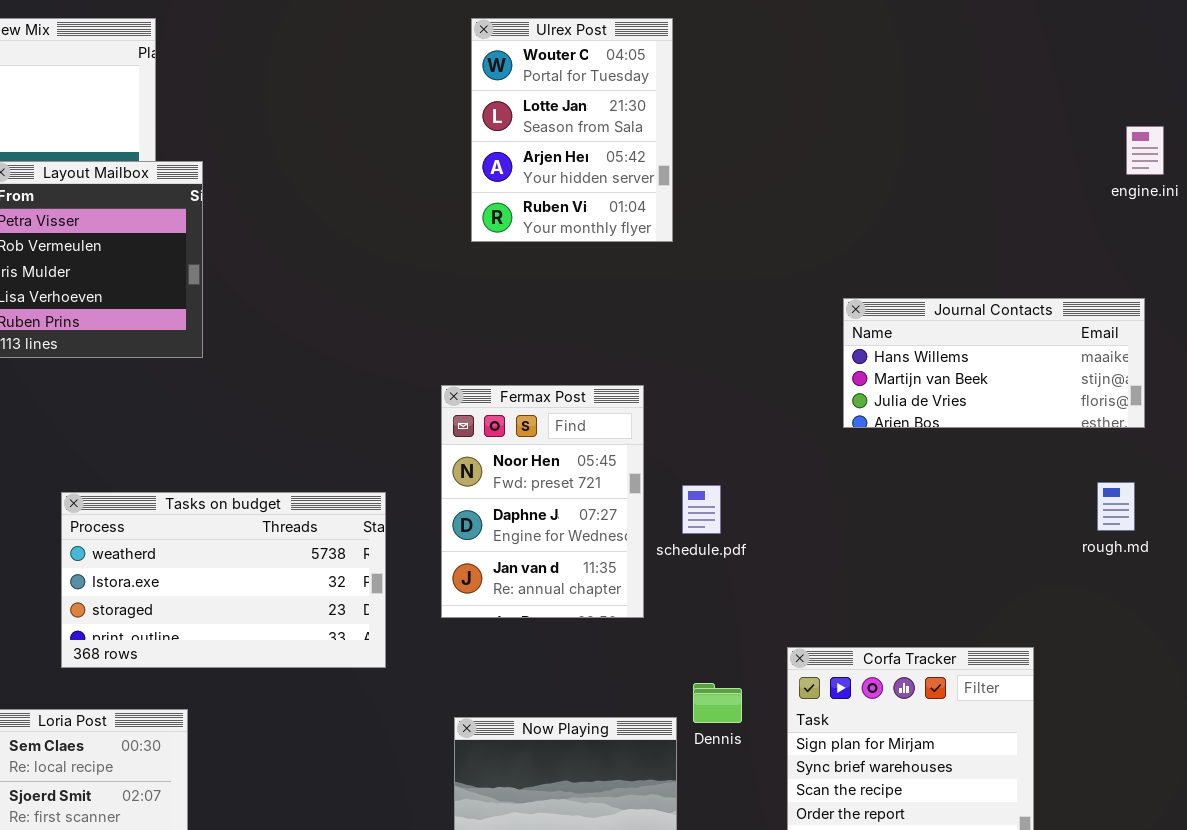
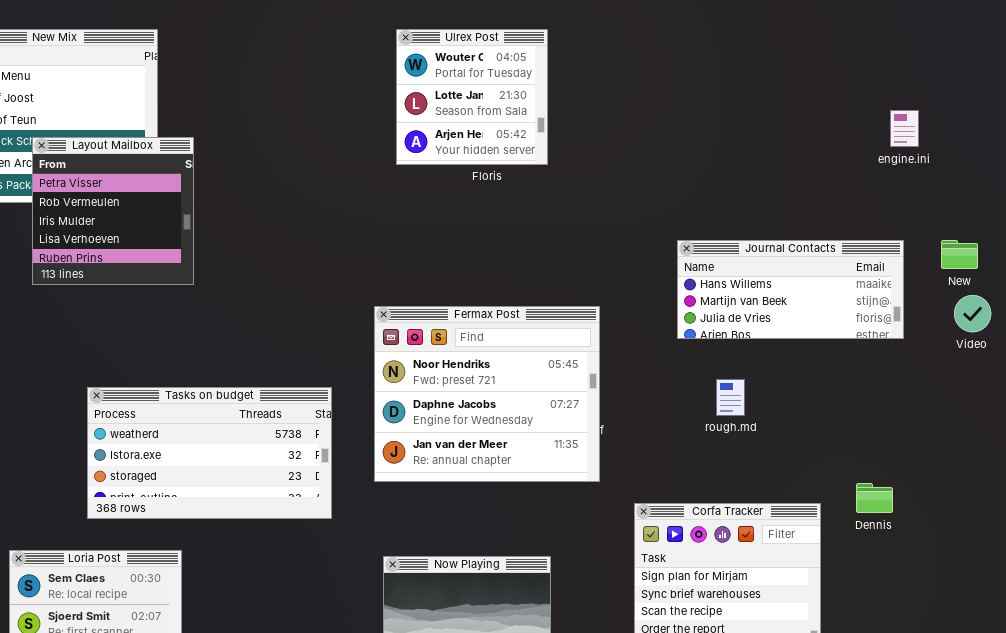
Ulrex Post: [471,18,673,242] -> [396,29,548,165], resized
Fermax Post: [441,385,644,618] -> [374,306,600,482], resized
rough.md: [1097,482,1135,531] -> [716,379,745,416], moved
Dennis: [693,683,742,723] -> [856,483,893,513], moved

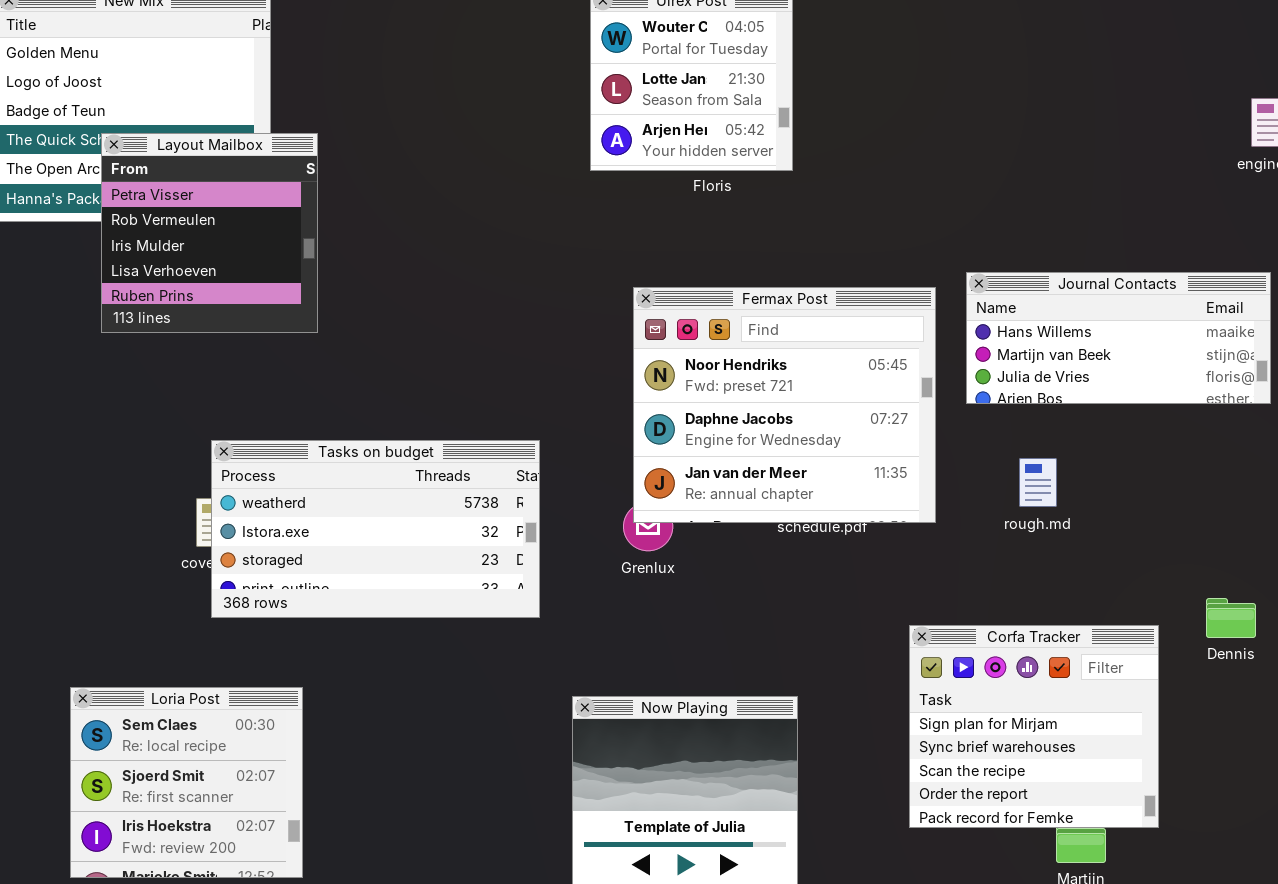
Fermax Post: [374,306,600,482] -> [633,287,936,523], moved
Tasks on budget: [87,387,332,519] -> [211,440,540,618], moved

